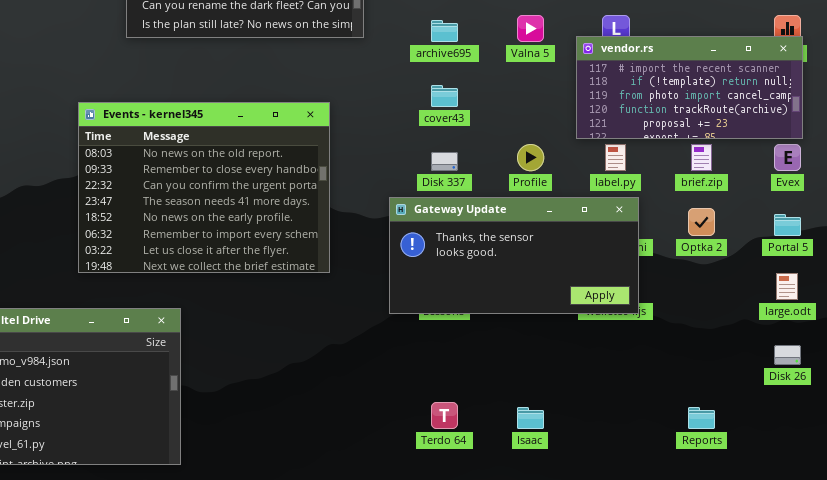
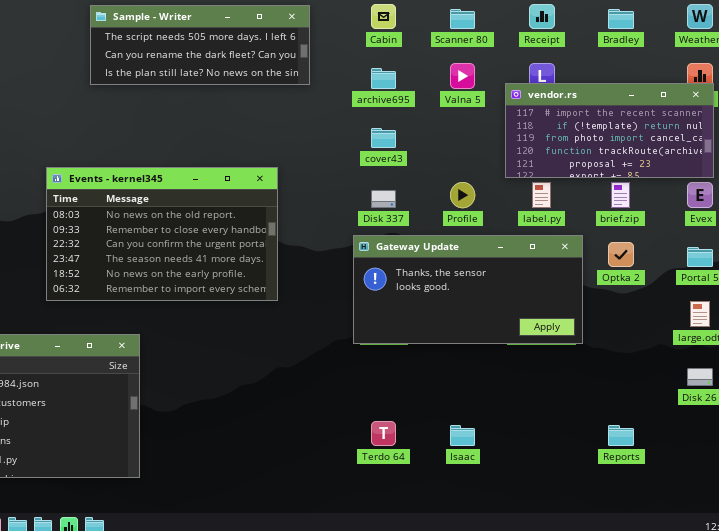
Events - kernel345: [78,102,330,273] -> [46,167,278,301], resized
Gateway Update: [389,197,639,314] -> [353,235,583,344], moved

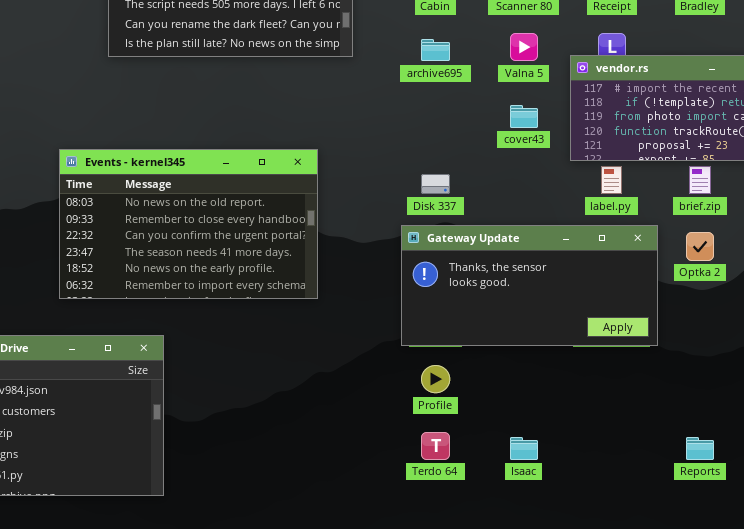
cover43: [371,128,396,148] -> [510,105,538,128], moved
Profile: [450,182,475,208] -> [421,365,450,393], moved

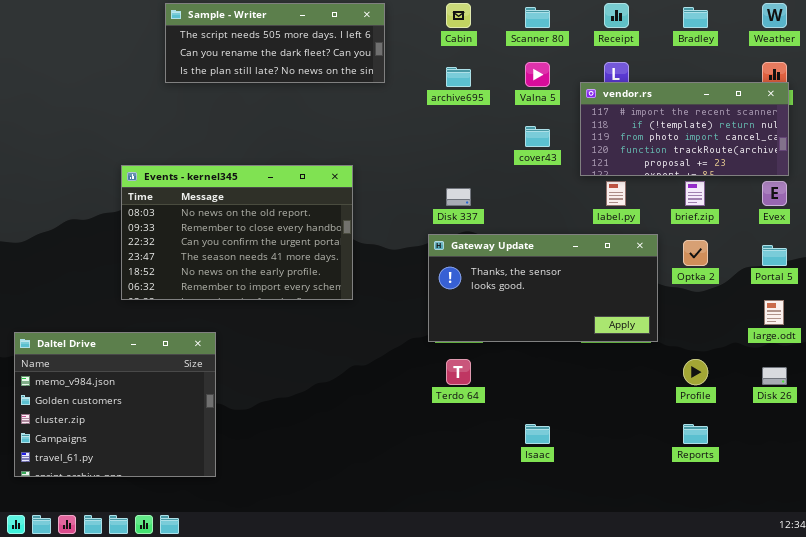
Profile: [421,365,450,393] -> [683,359,708,385], moved
Terdo 64: [421,432,450,460] -> [446,359,471,385], moved

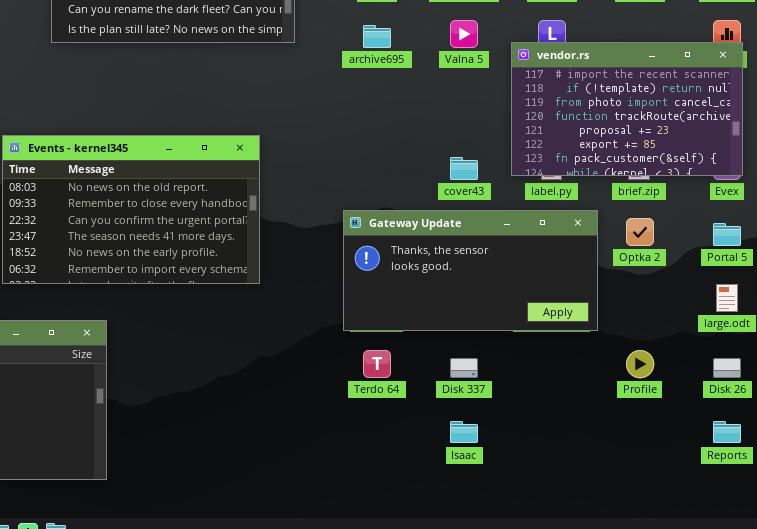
vendor.rs: [580,82,789,176] -> [511,42,743,176], resized
cover43: [525,126,550,147] -> [450,157,478,180], moved
Disk 337: [446,188,471,206] -> [450,358,478,378], moved
Reports: [683,424,708,444] -> [713,421,741,443], moved

